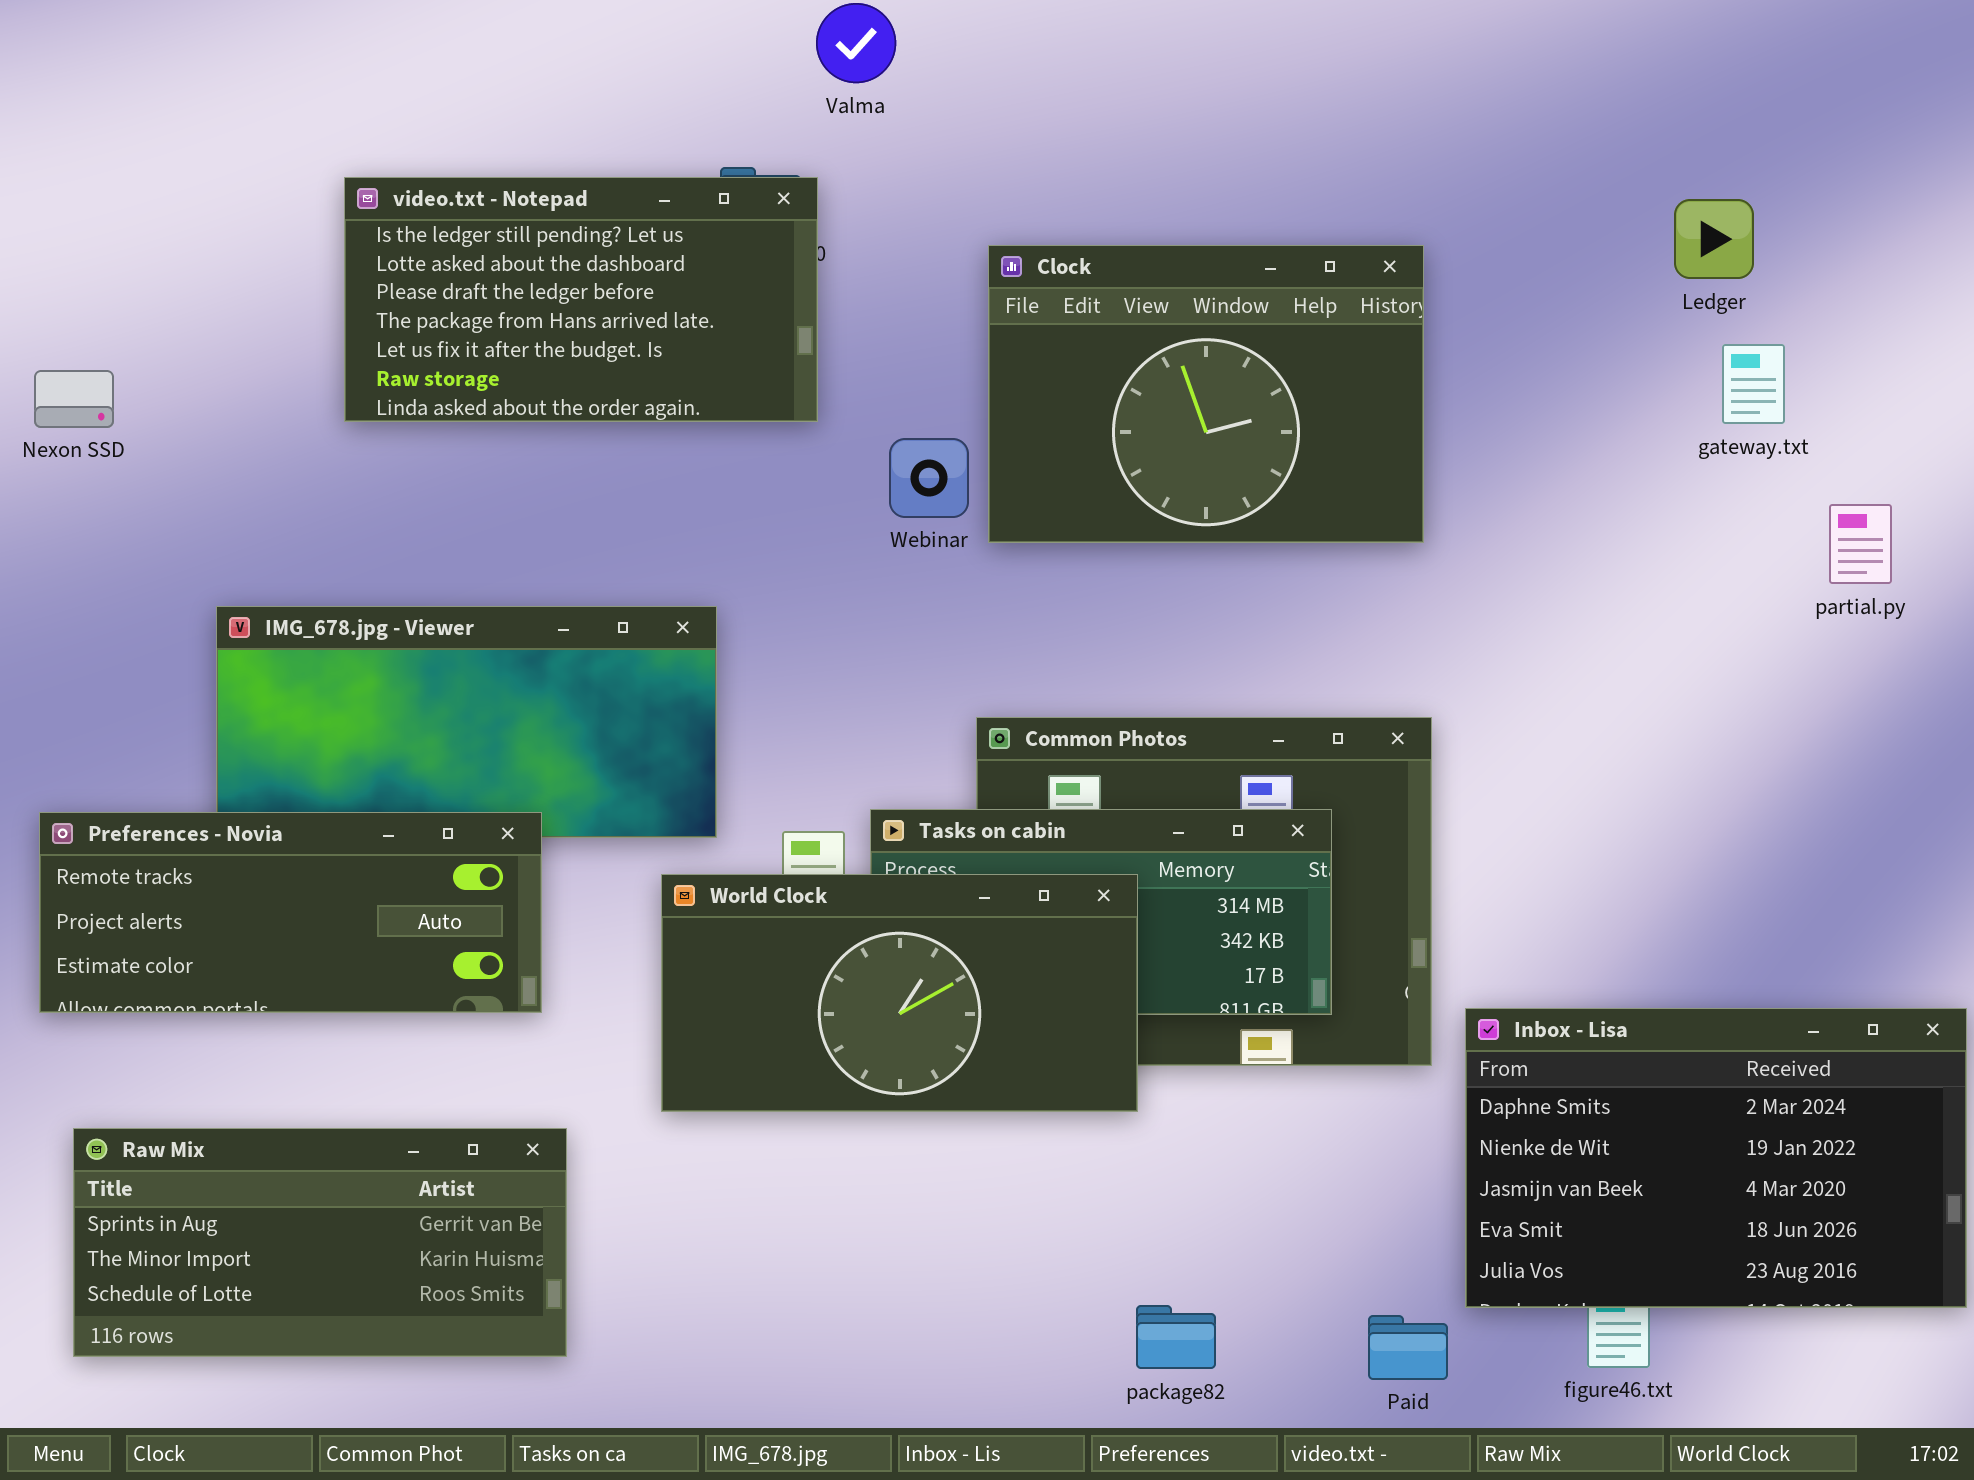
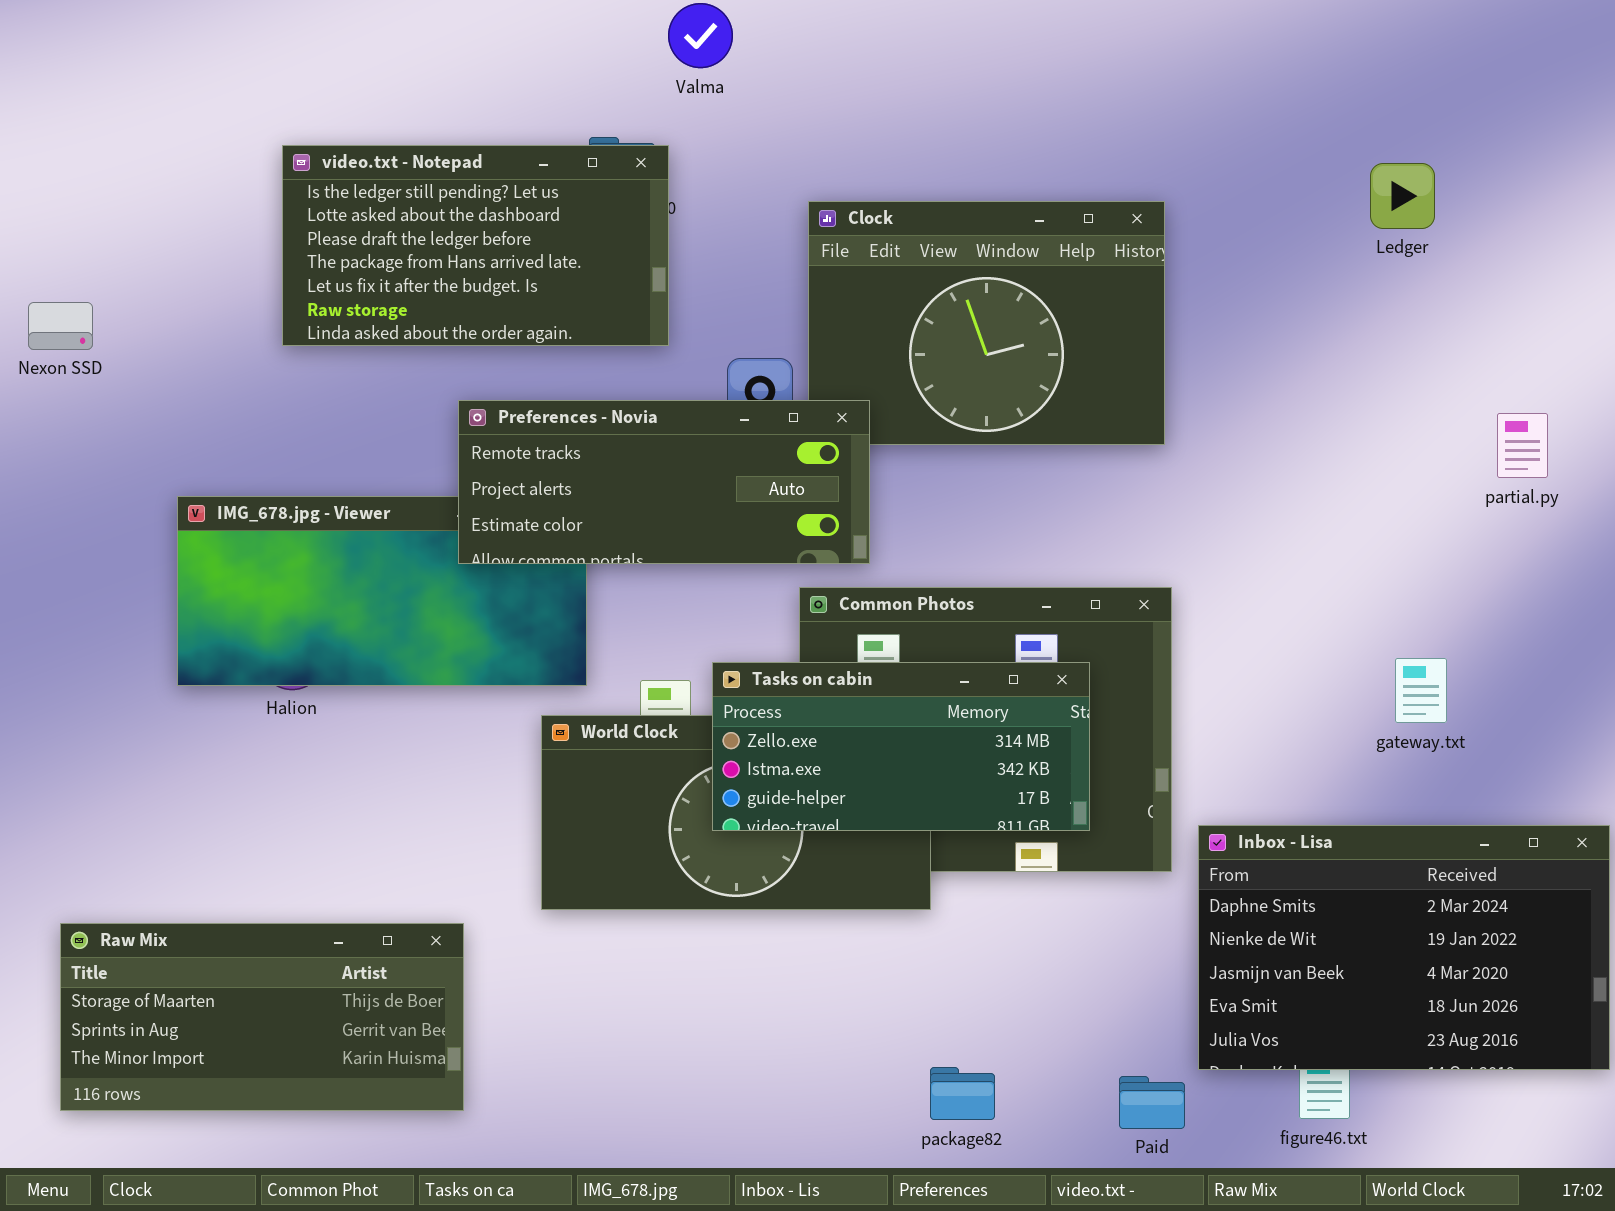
gateway.txt: [1722,344,1785,424] -> [1395,658,1447,723], moved
Tasks on cabin: [870,809,1332,1015] -> [712,662,1090,831], raised
Preferences - Novia: [39,812,542,1013] -> [458,400,870,564], moved
Raw Mix: [73,1128,567,1357] -> [60,923,464,1111], scrolled up 1 row

